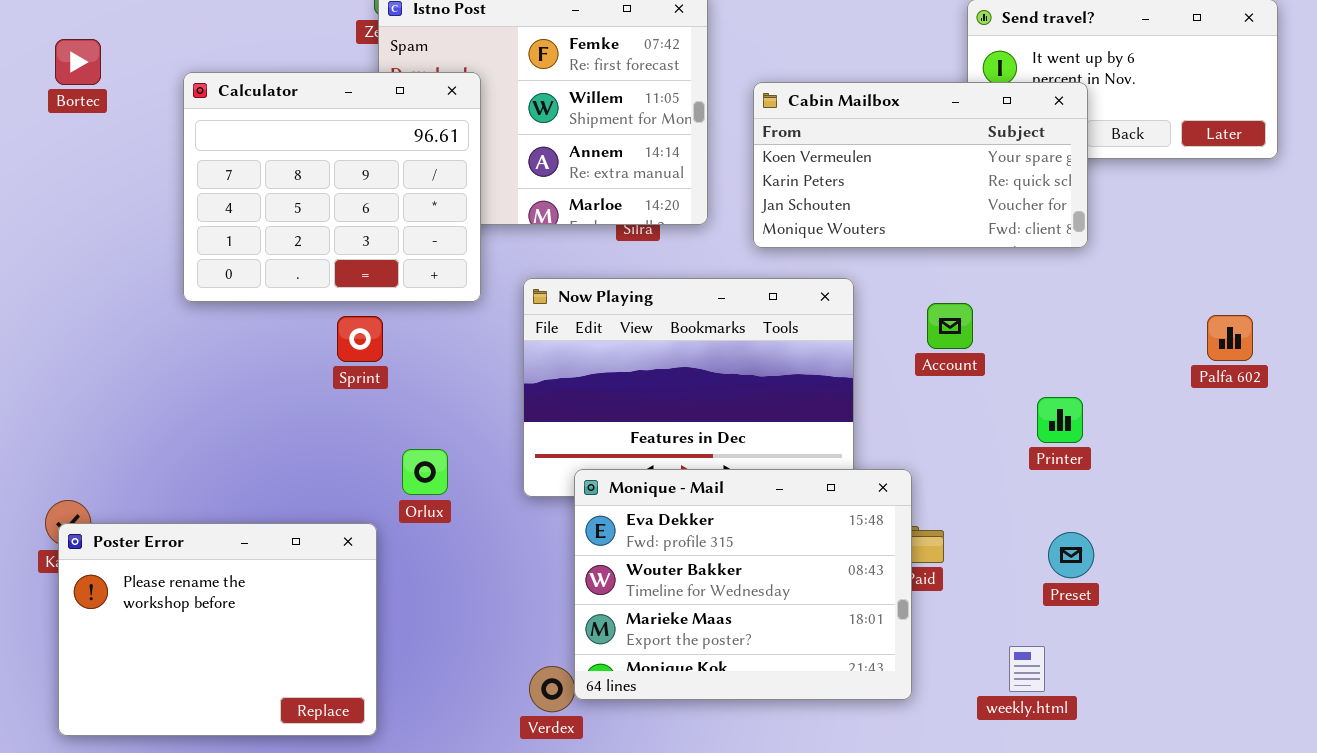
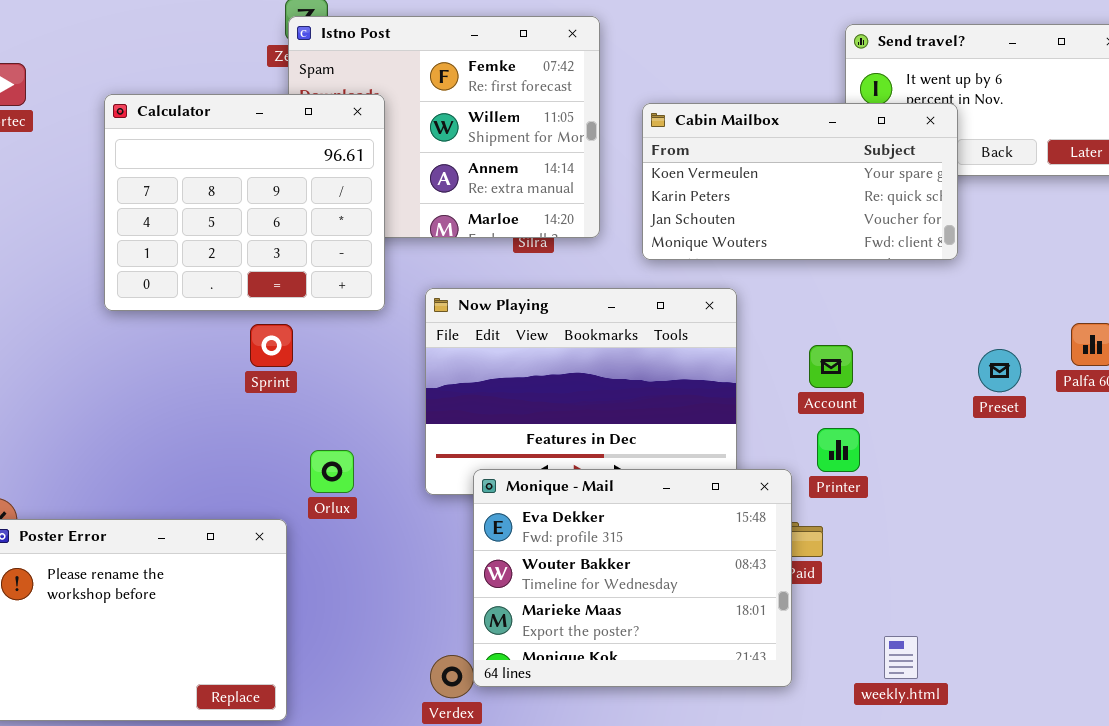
Account: [927,303,973,349] -> [809,345,853,388], moved
Printer: [1037,397,1083,443] -> [817,428,860,472], moved
Preset: [1048,532,1094,578] -> [978,349,1021,392], moved

